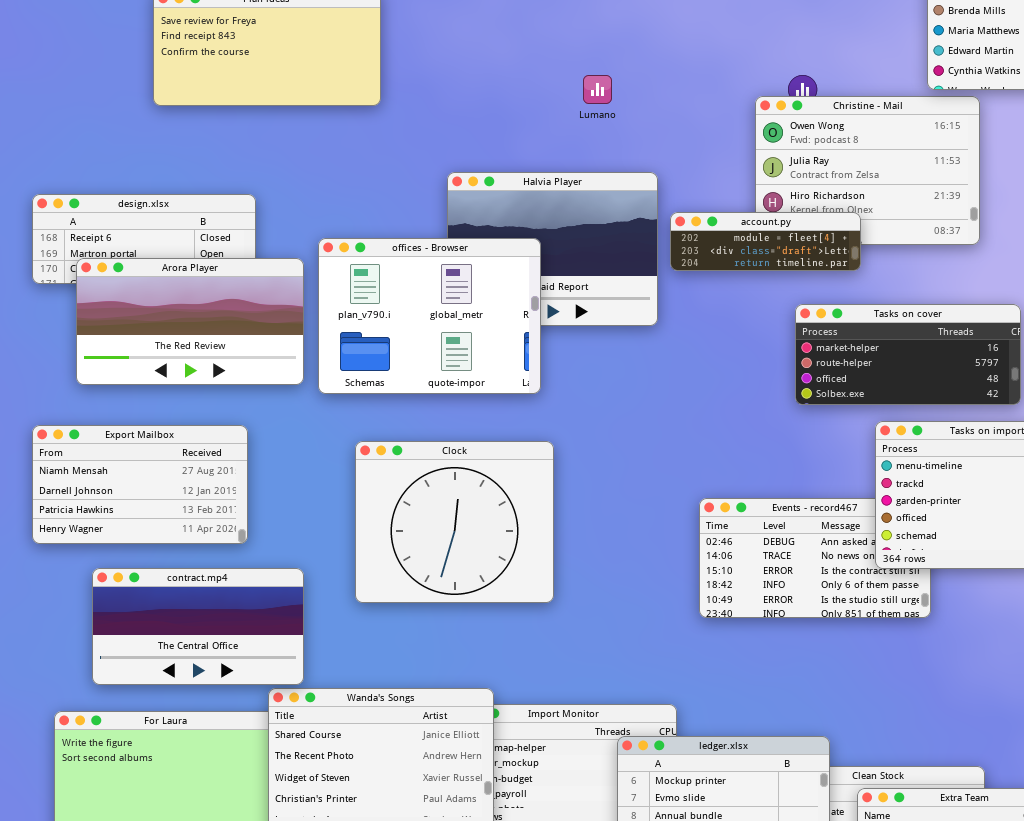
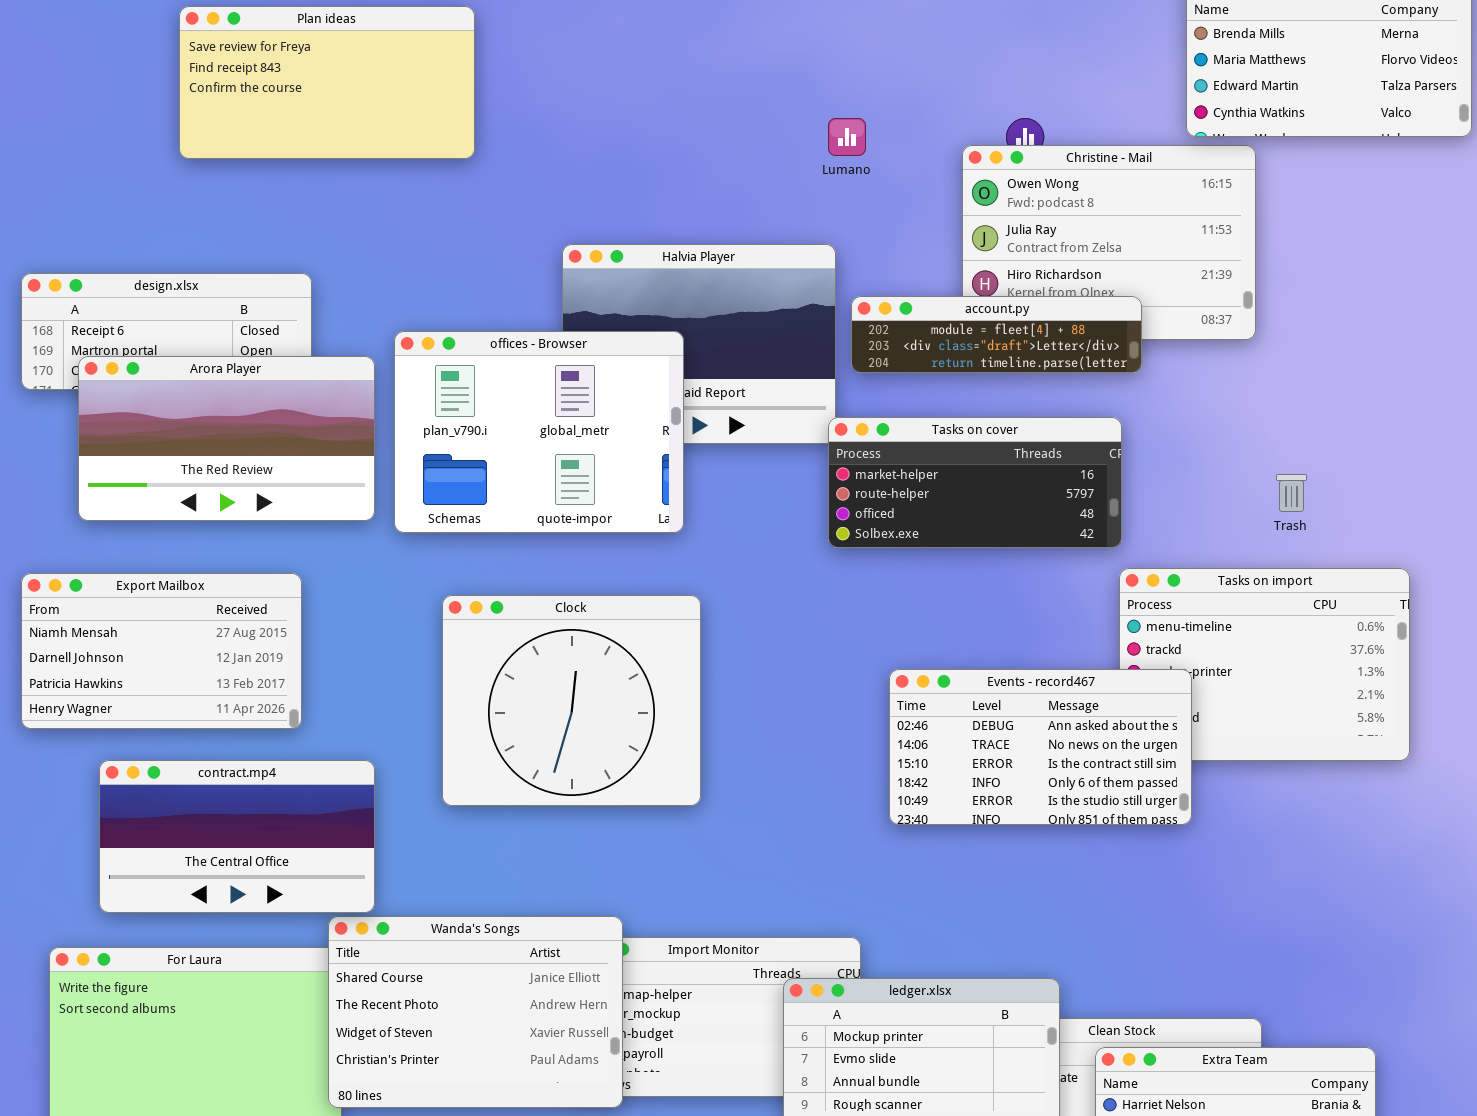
Lumano: [583,75,612,104] -> [828,118,866,156], moved
account.py: [670,212,861,271] -> [851,296,1142,373], resized
Tasks on cover: [795,304,1021,405] -> [828,417,1122,548], moved
Events - record467: [699,498,931,618] -> [889,669,1192,825], raised

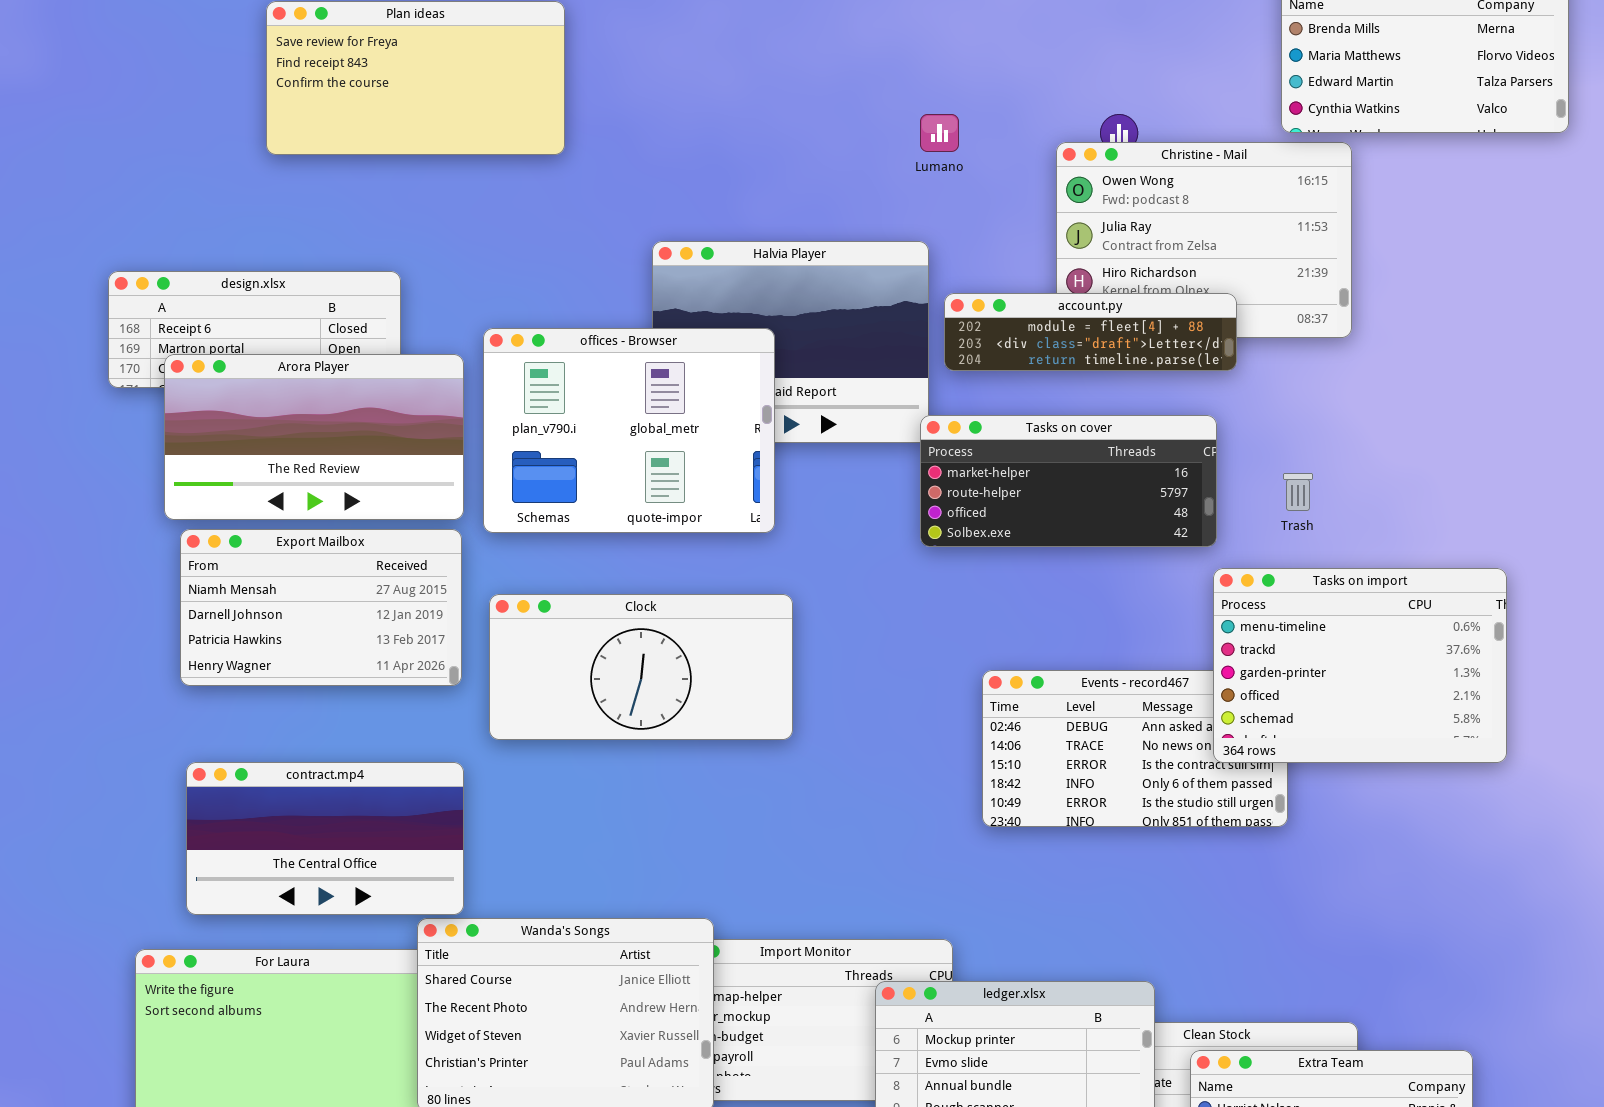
Trash: [1276,474,1307,512] -> [1283,473,1313,511], moved
Tasks on import: [1119,568,1410,761] -> [1213,568,1507,763], raised
Export Mailbox: [21,573,302,729] -> [180,529,462,686], moved
Clock: [442,595,701,806] -> [489,594,793,740], resized

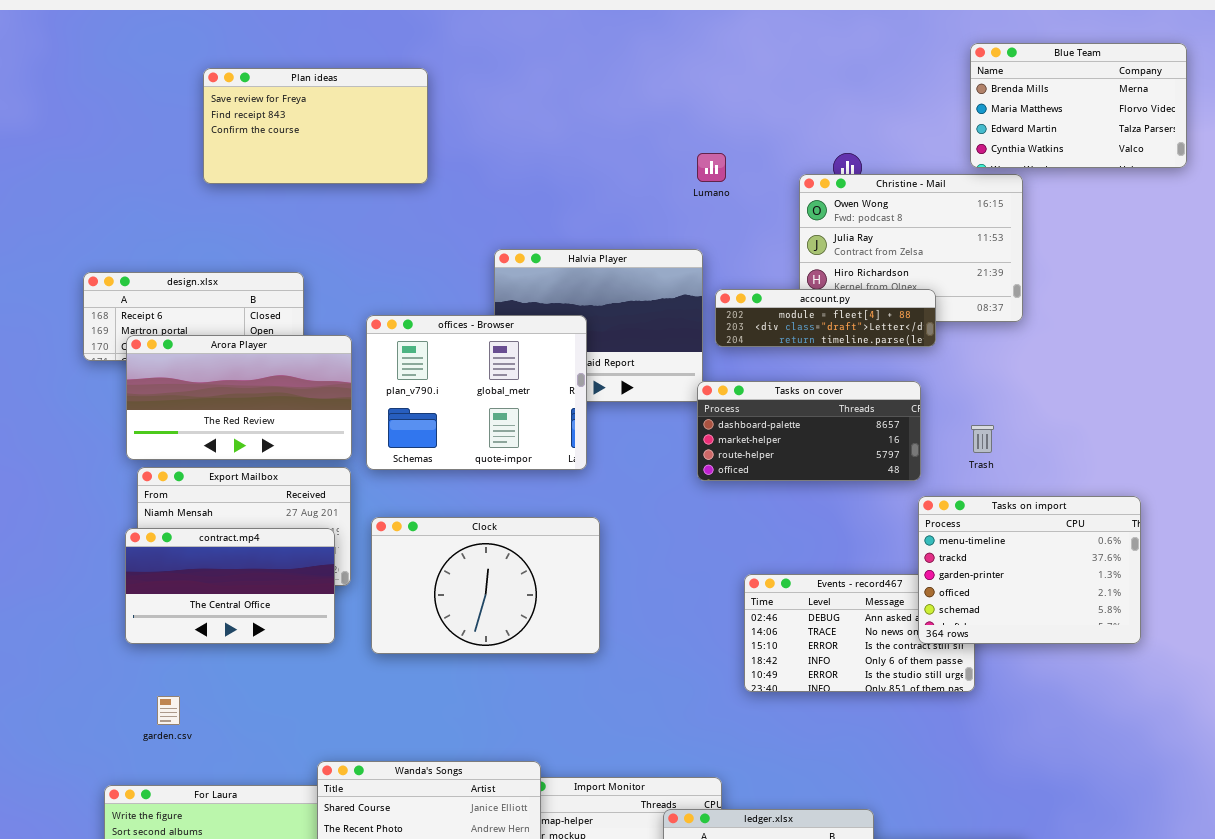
Tasks on cover: [920,415,1217,547] -> [697,381,921,481], scrolled up 1 row
Clock: [489,594,793,740] -> [371,517,600,654], resized
contract.mp4: [186,762,464,915] -> [125,528,335,644], moved

